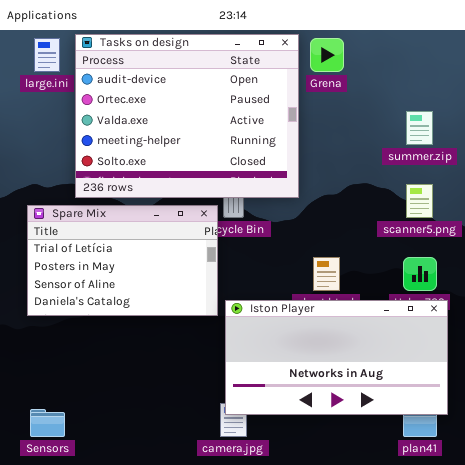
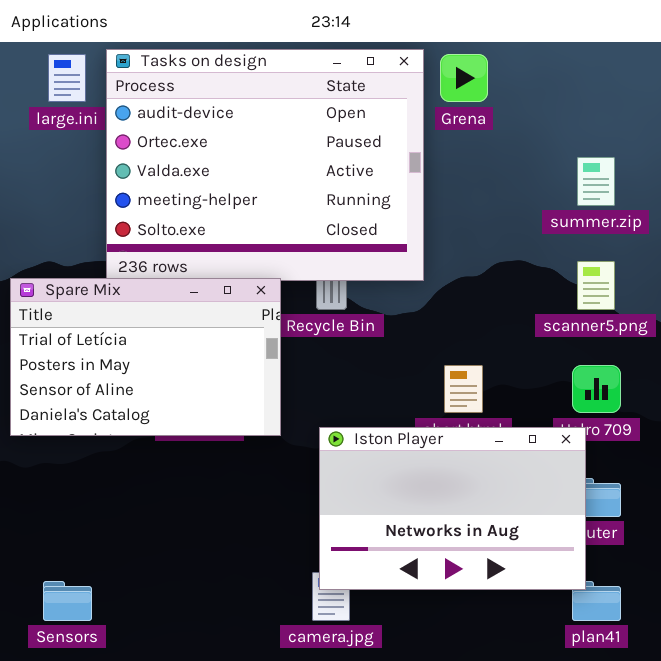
Spare Mix: [27,205,218,316] -> [10,278,281,436], moved
Iston Player: [225,300,448,415] -> [319,427,586,590], resized

